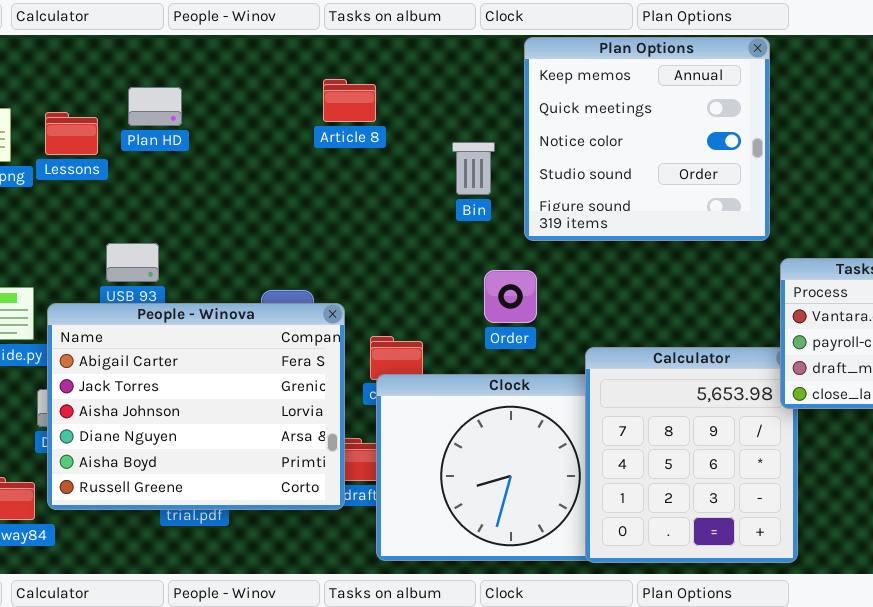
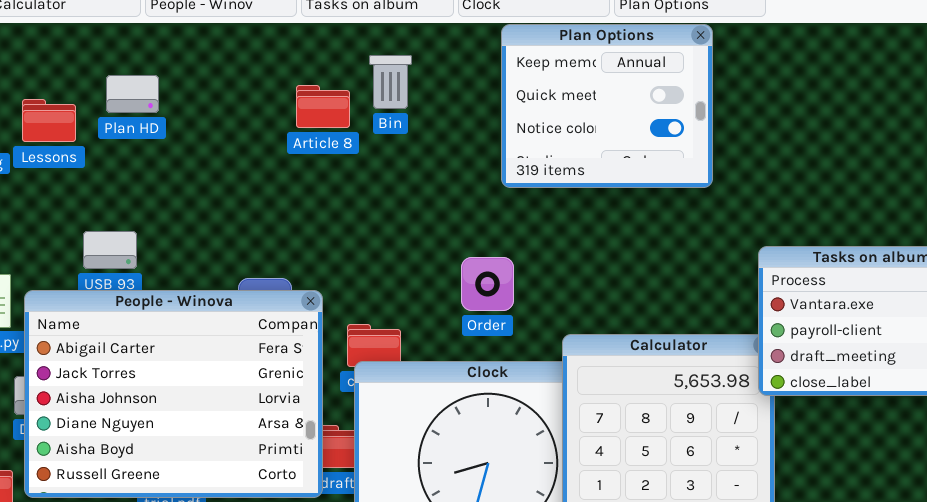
Plan Options: [524,37,770,241] -> [501,24,713,188], resized
Article 8: [323,79,376,122] -> [296,85,350,128], moved
Bin: [452,142,495,195] -> [369,55,412,109], moved

